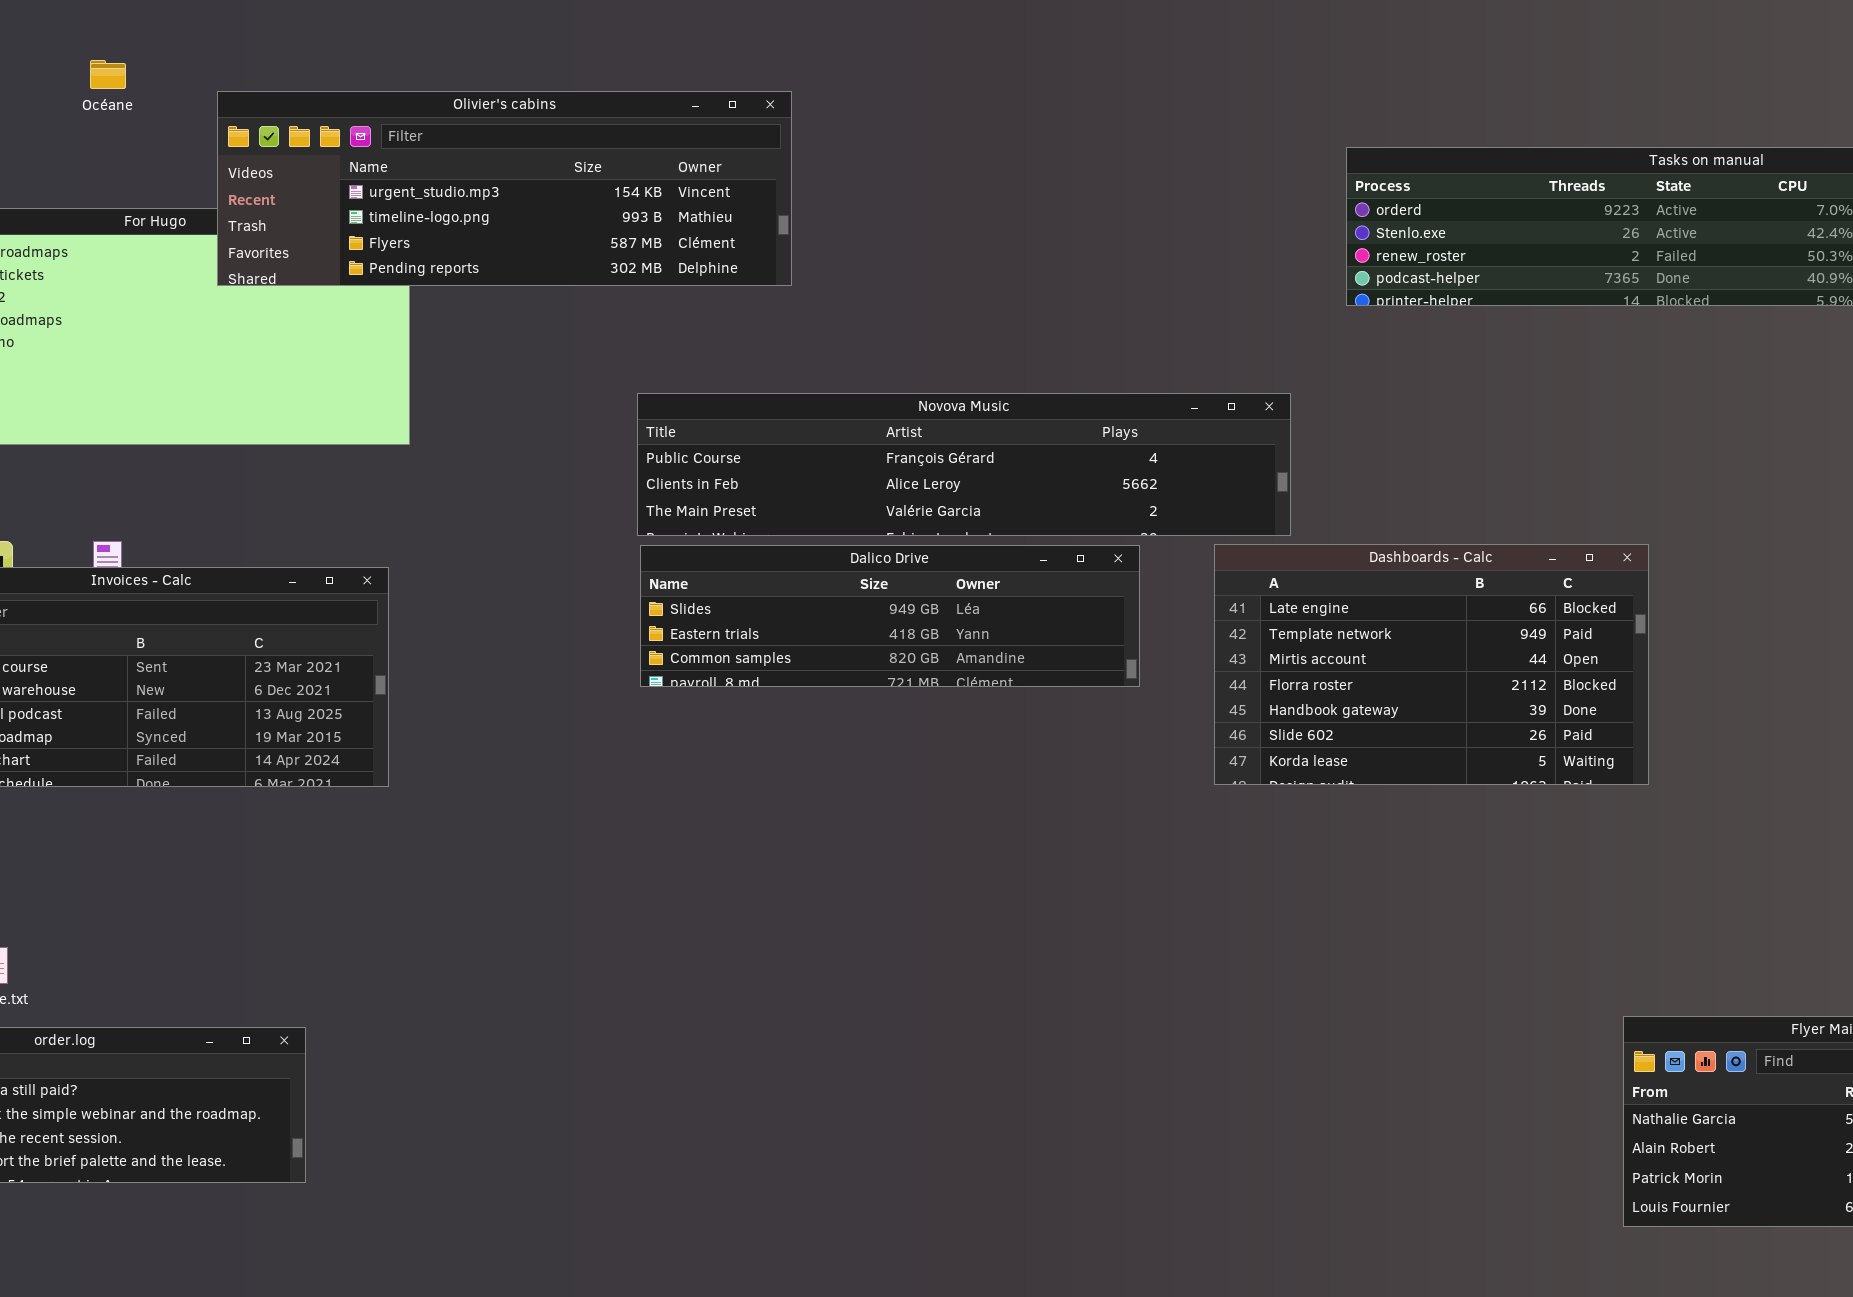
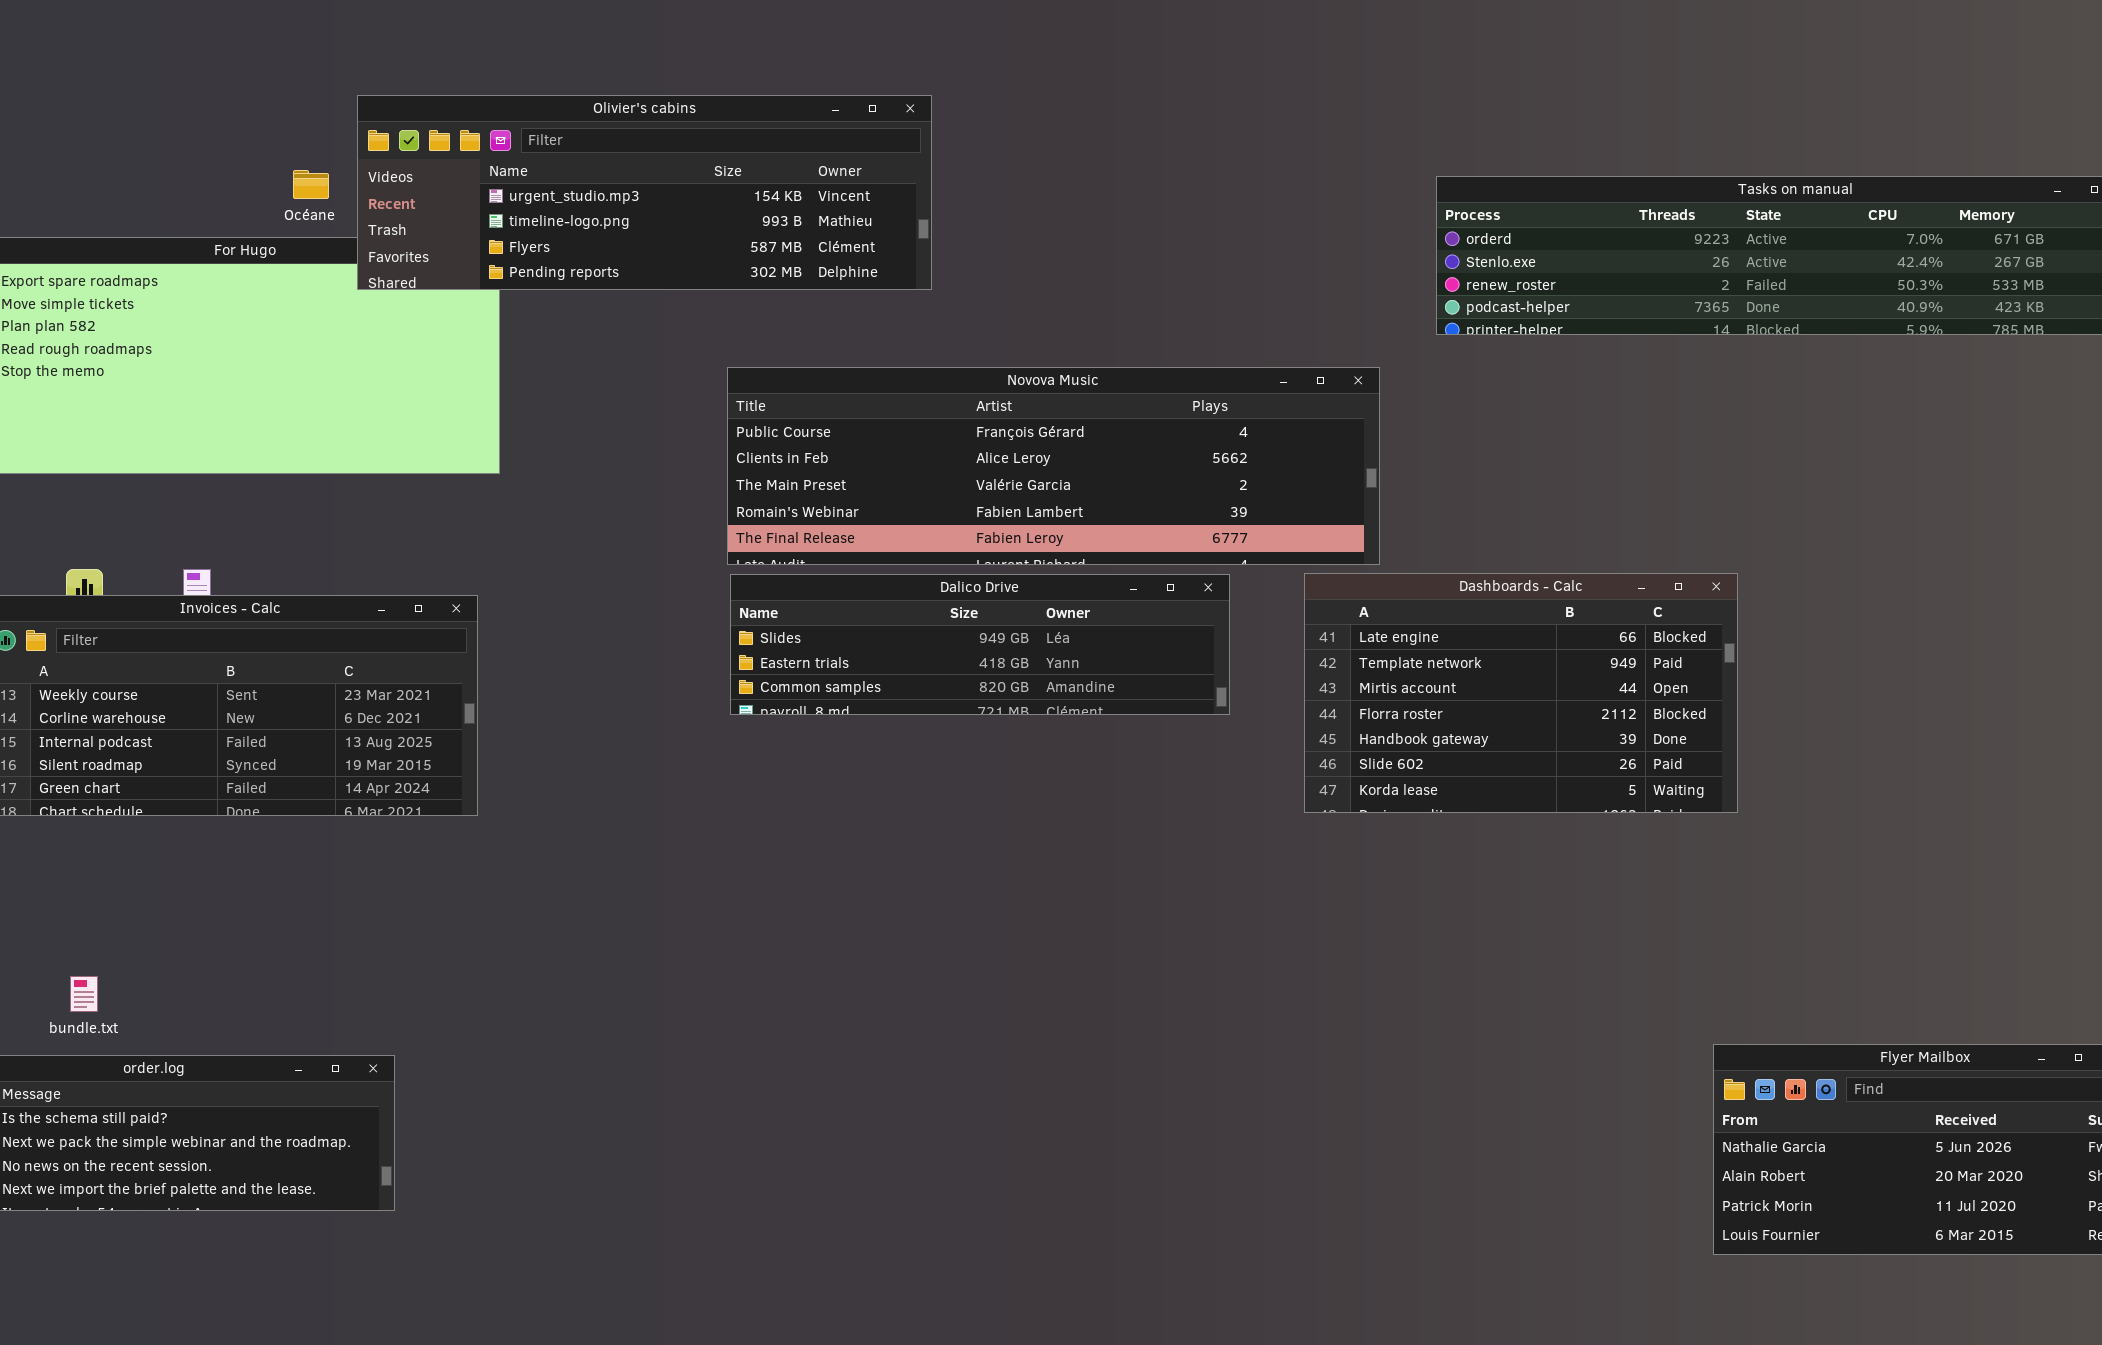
Océane: [90,60,126,89] -> [293,170,329,199], moved
Olivier's cabins: [217,91,792,286] -> [357,95,932,290], moved
Novova Music: [637,393,1291,536] -> [727,367,1380,565], resized

